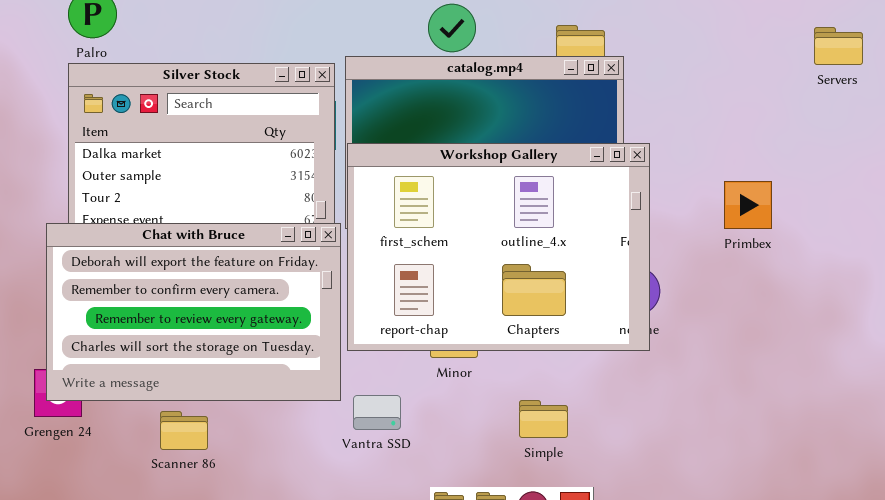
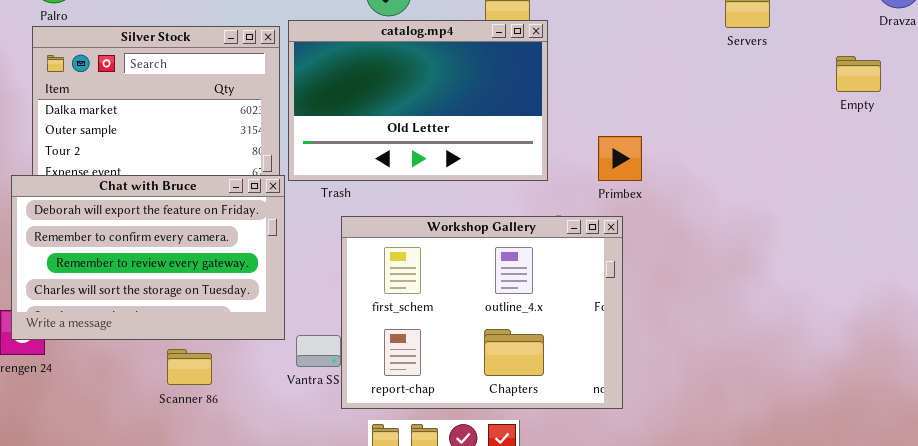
Workshop Gallery: [347,143,650,351] -> [341,216,623,409], moved
Primbex: [724,181,772,229] -> [598,136,642,181], moved
Scanner 86: [160,411,208,450] -> [167,349,212,385], moved

